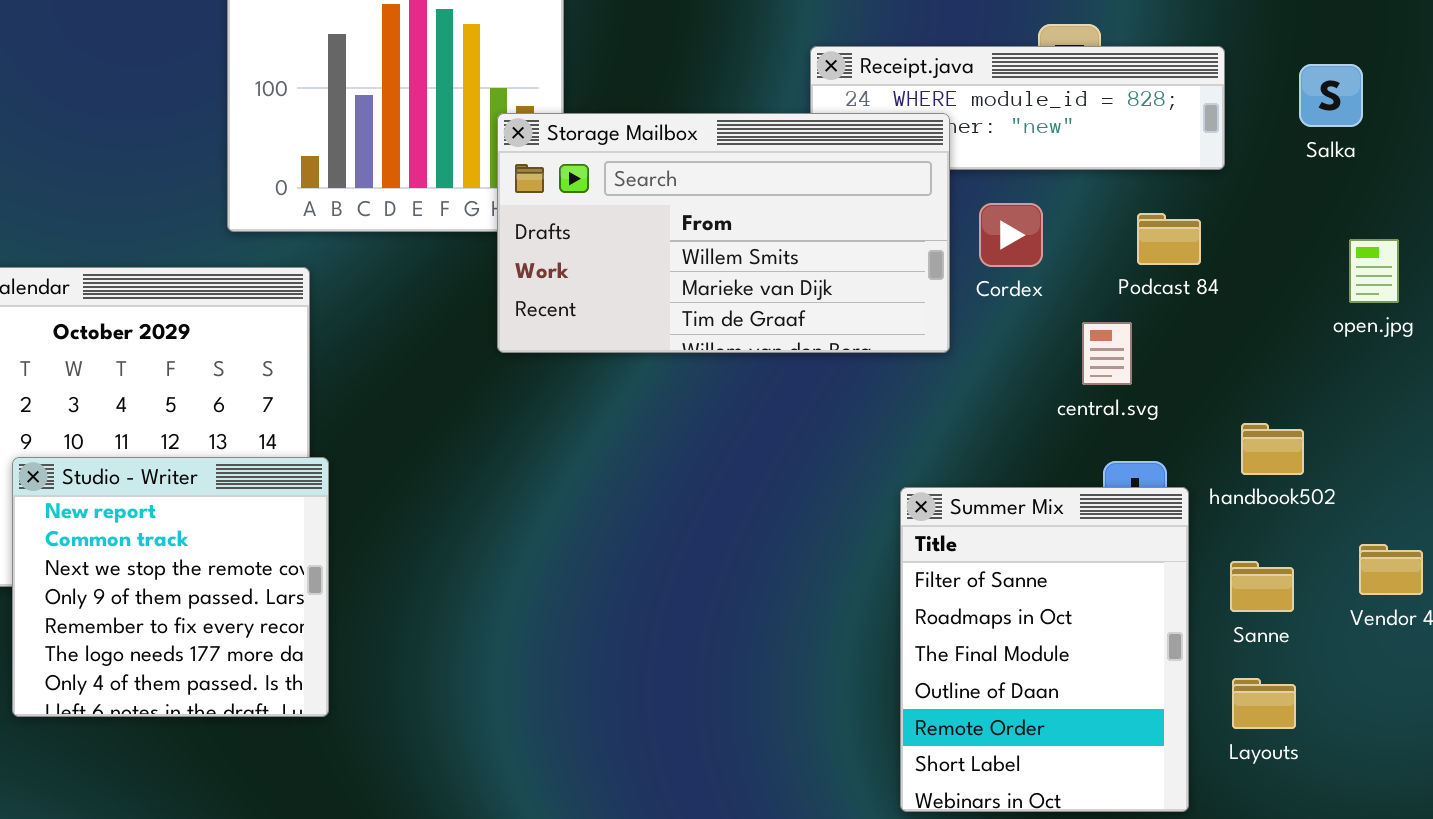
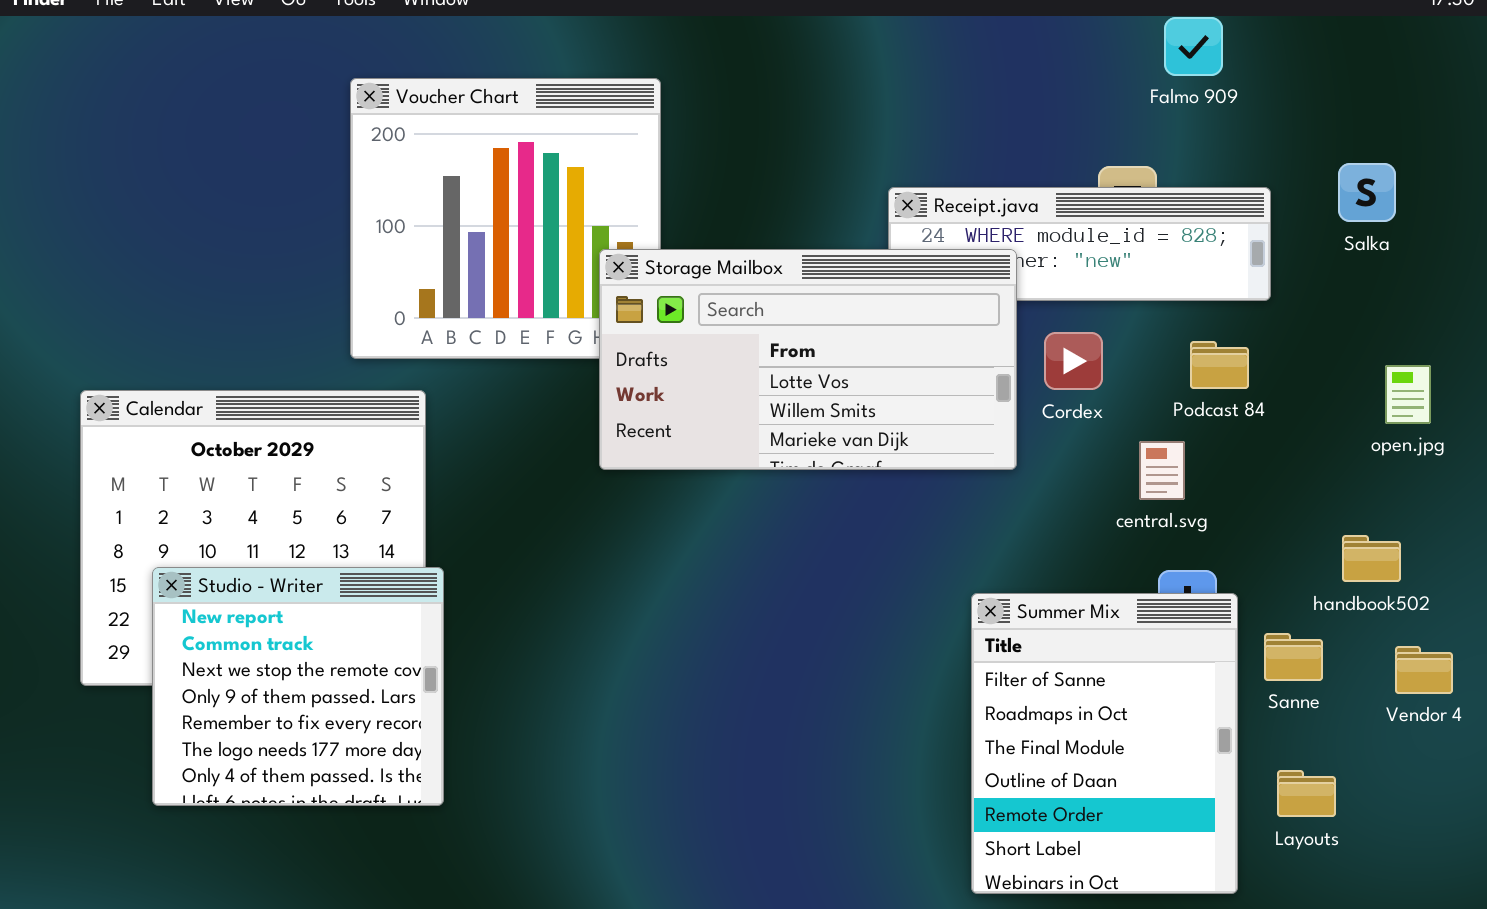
Salka: [1299,64,1363,127] -> [1338,163,1396,222], moved
Storage Mailbox: [497,113,950,353] -> [599,249,1017,470], scrolled up 1 row
handbook502: [1241,423,1304,475] -> [1342,535,1401,582], moved
Sanne: [1230,561,1294,612] -> [1264,633,1323,681], moved

